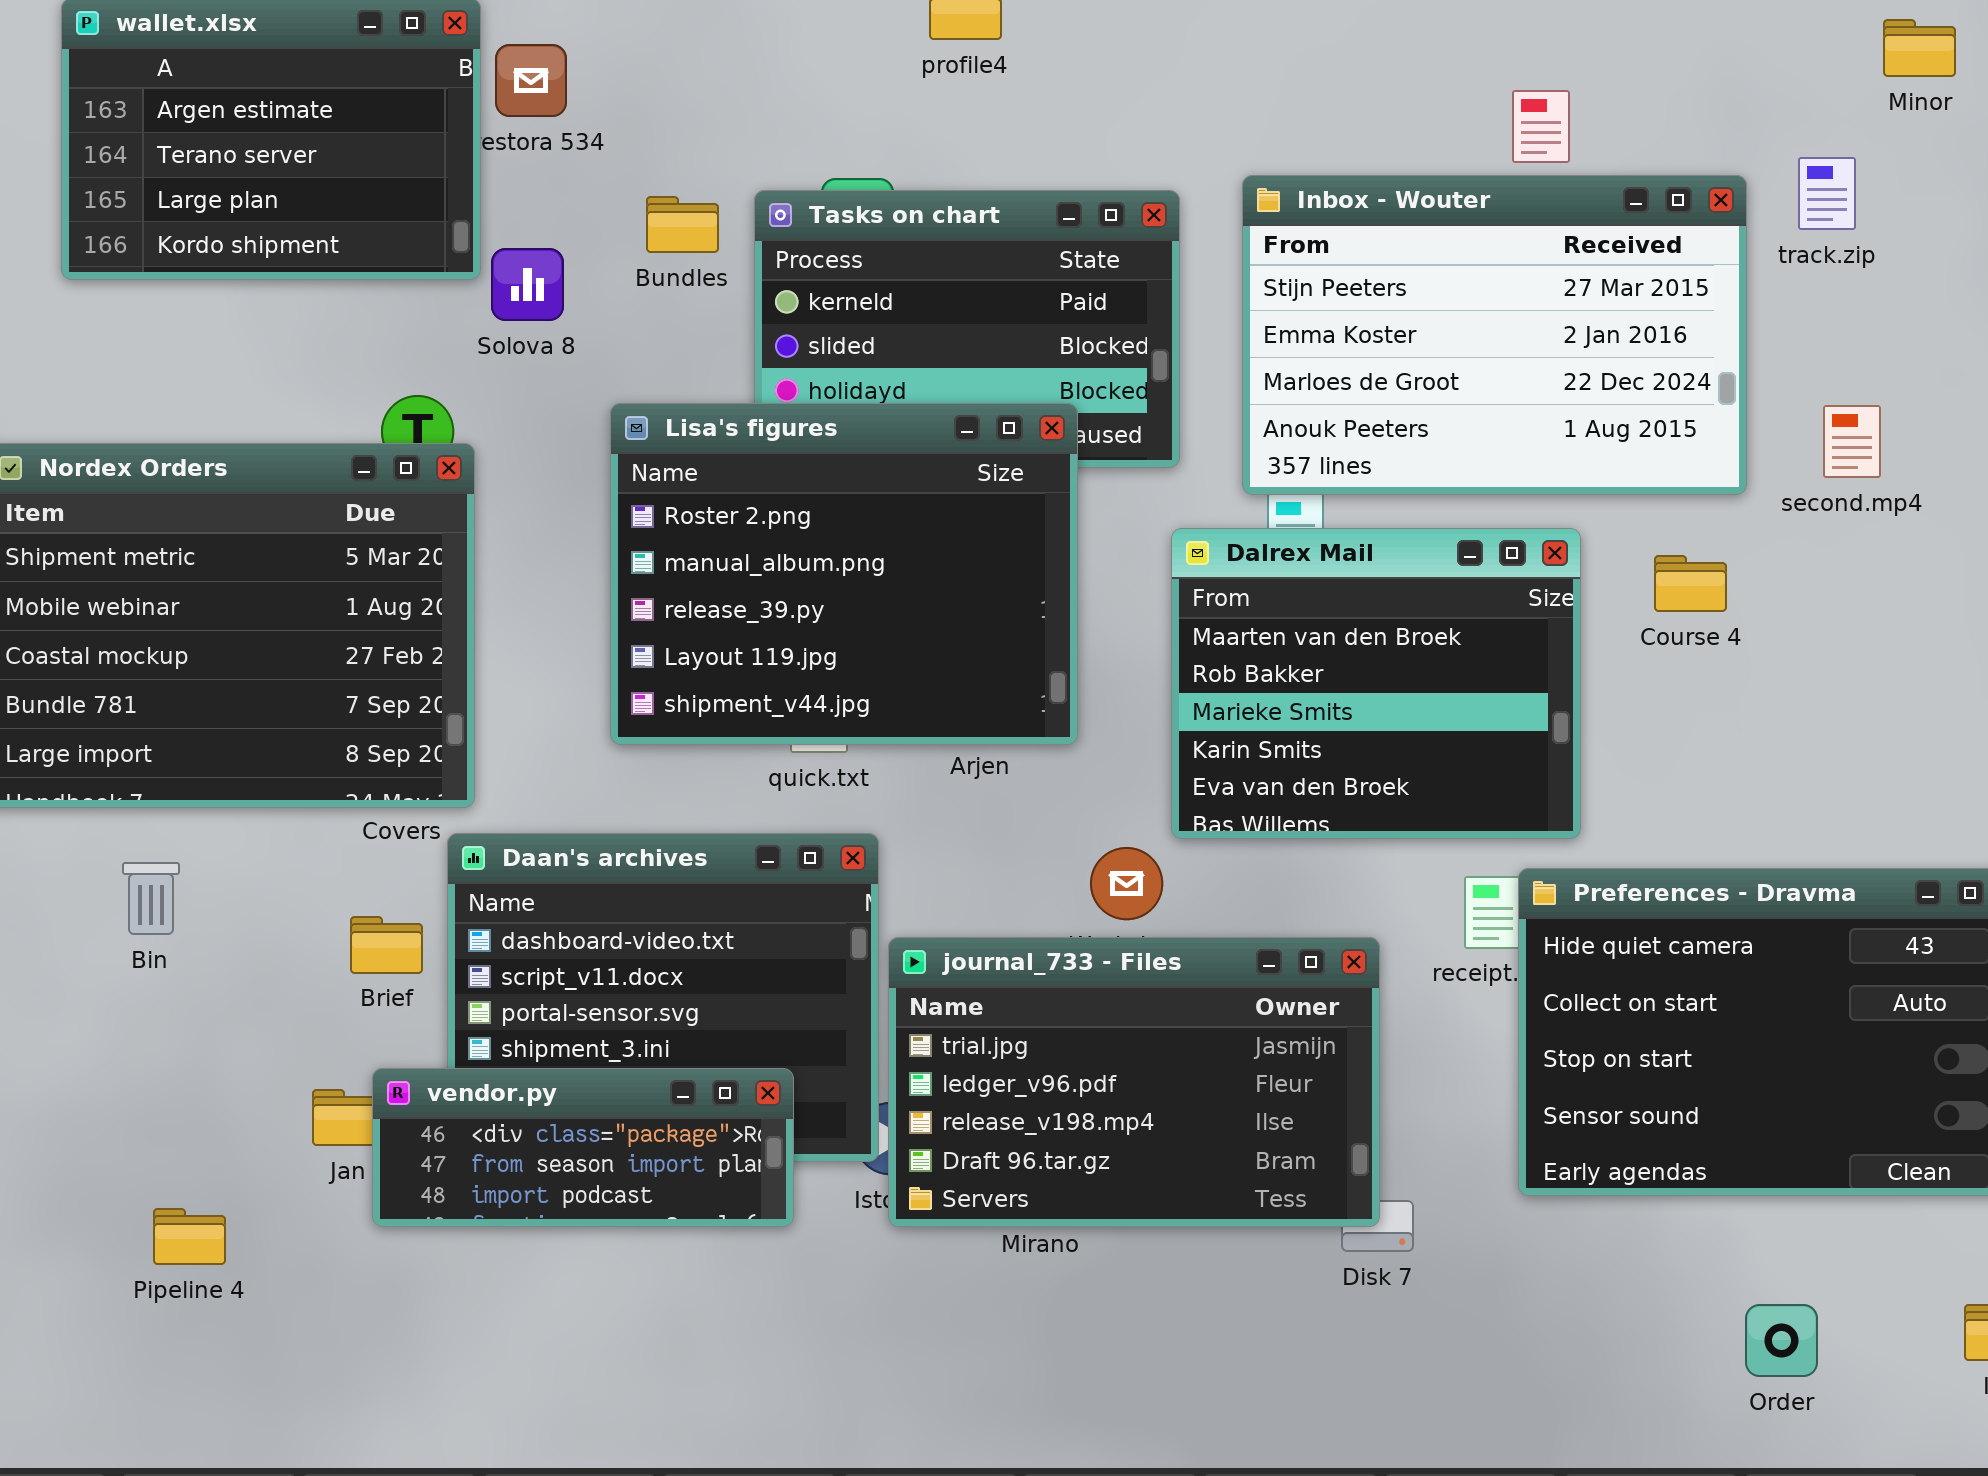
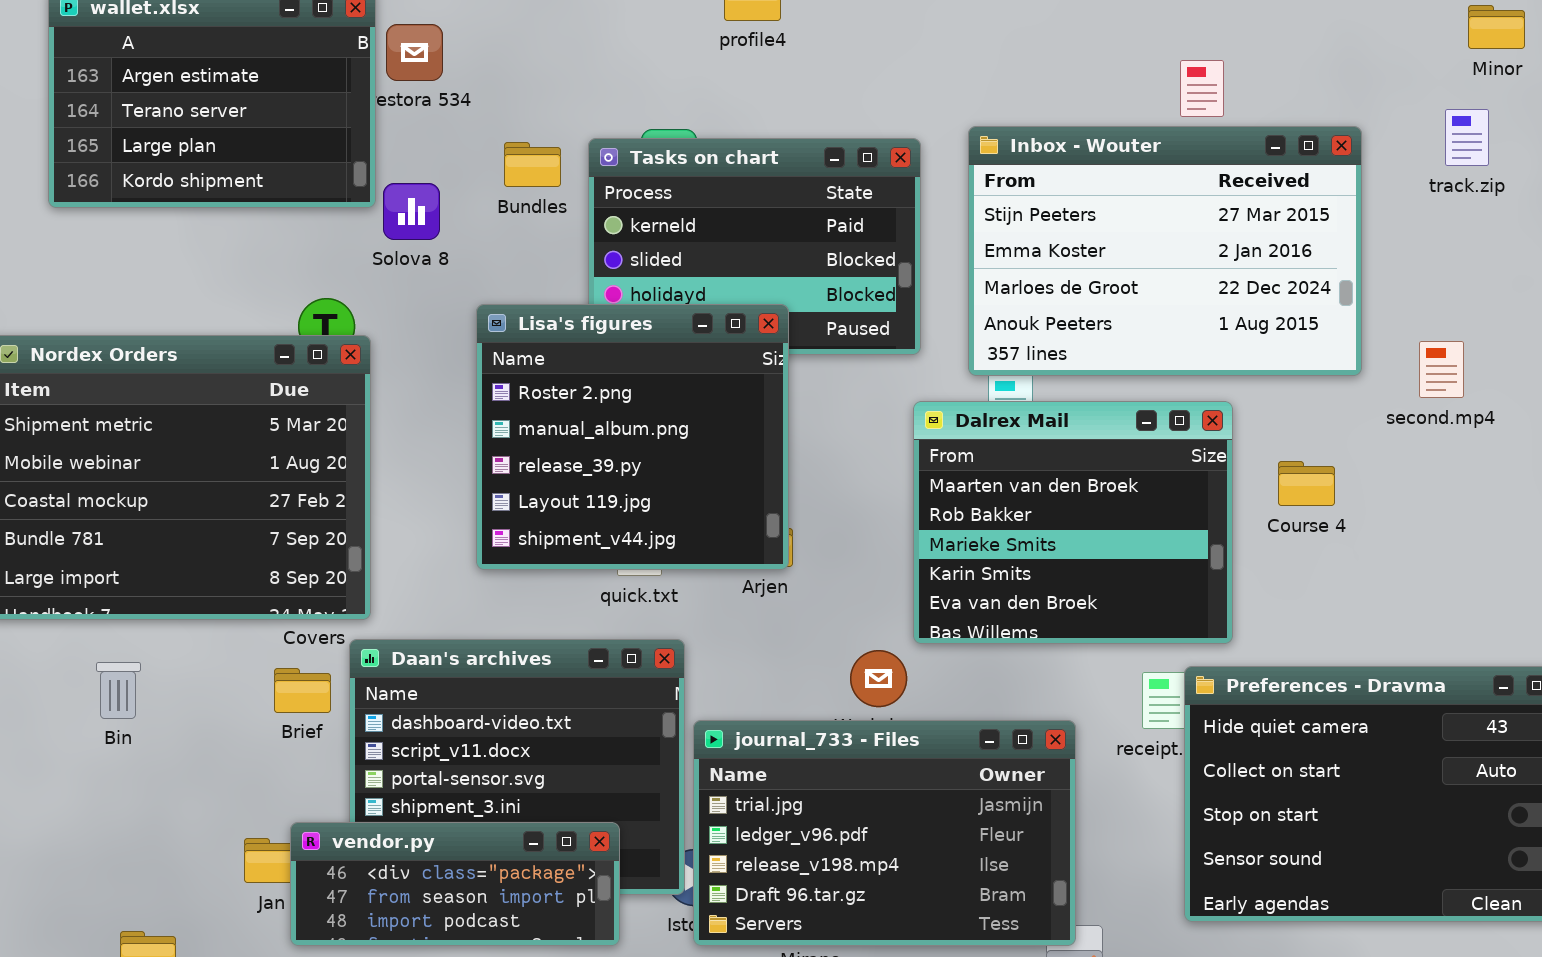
track.zip: [1798,157,1856,230] -> [1445,109,1489,166], moved
Lisa's figures: [610,403,1078,745] -> [476,304,789,570], resized
second.mp4: [1823,405,1881,478] -> [1419,341,1464,398], moved
Course 4: [1654,555,1727,612] -> [1278,461,1335,506], moved
Brief: [350,916,423,974] -> [274,668,331,713], moved

